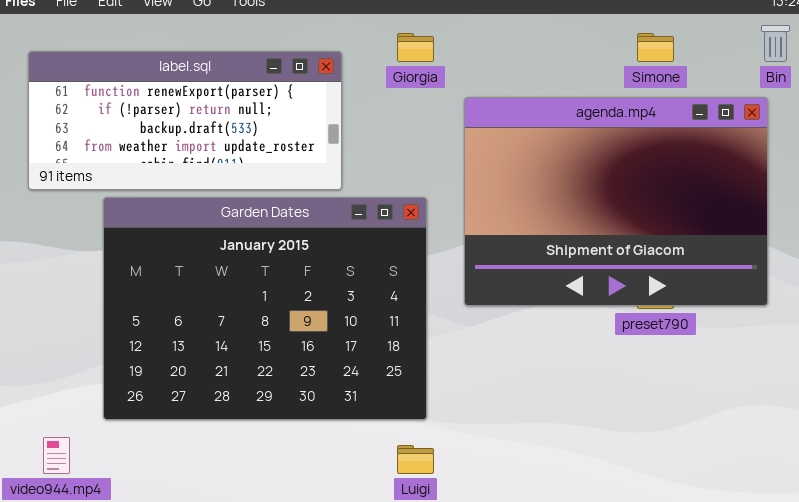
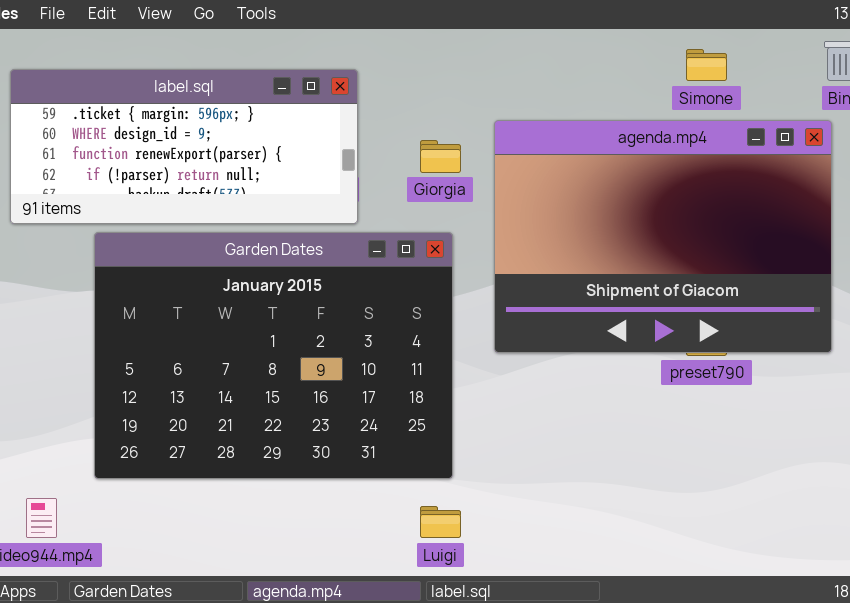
Giorgia: [397,33,434,62] -> [420,140,461,173], moved
label.sql: [28,51,342,190] -> [10,69,358,224], scrolled up 2 rows

